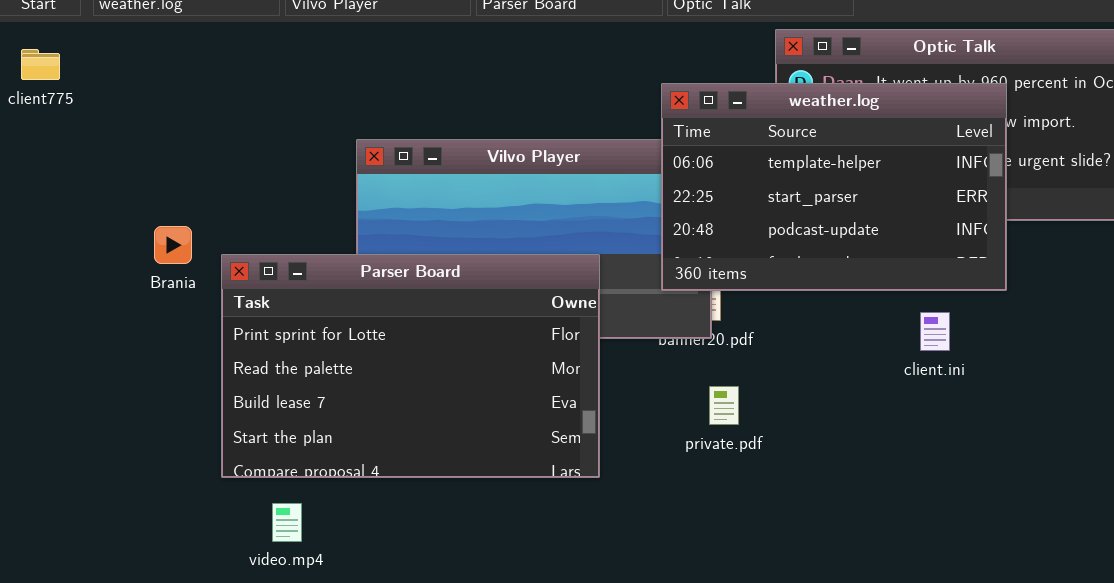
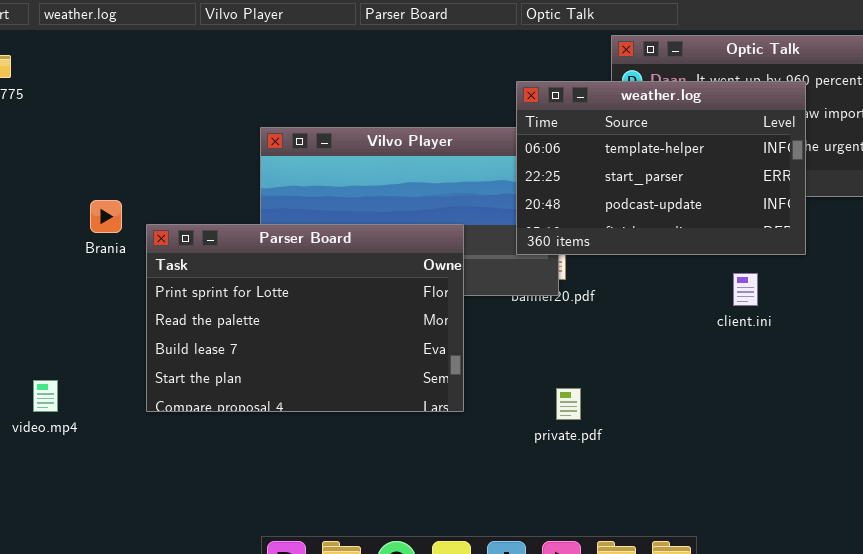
private.pdf: [709,386,739,425] -> [556,388,581,420], moved
video.mp4: [272,503,302,542] -> [33,380,58,412], moved

